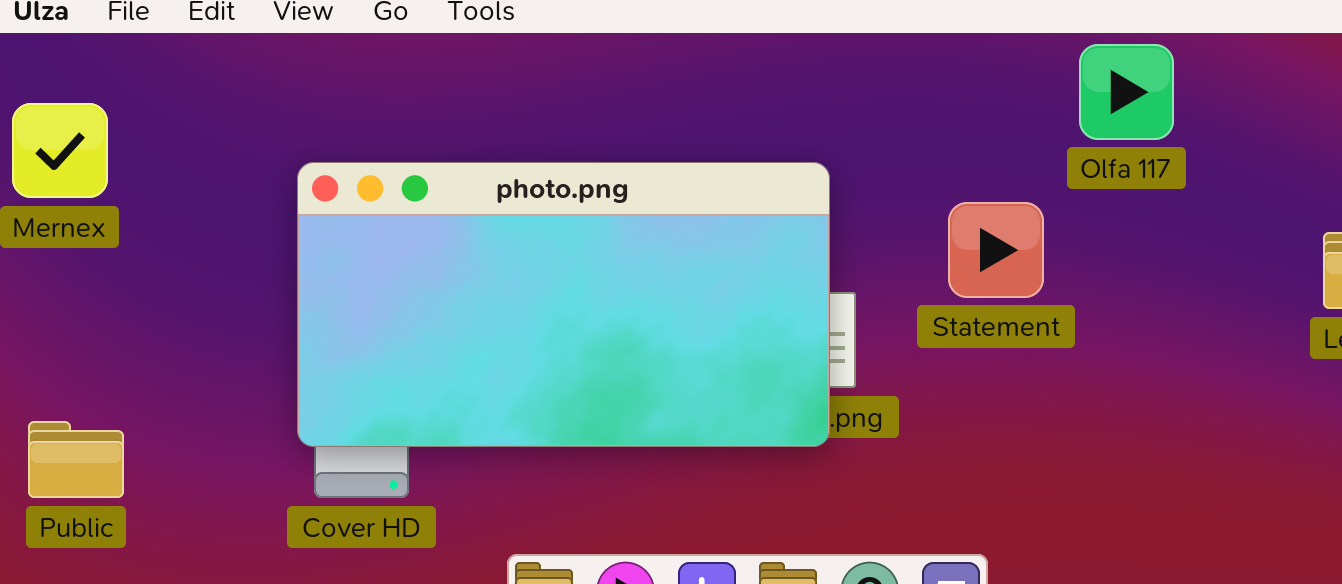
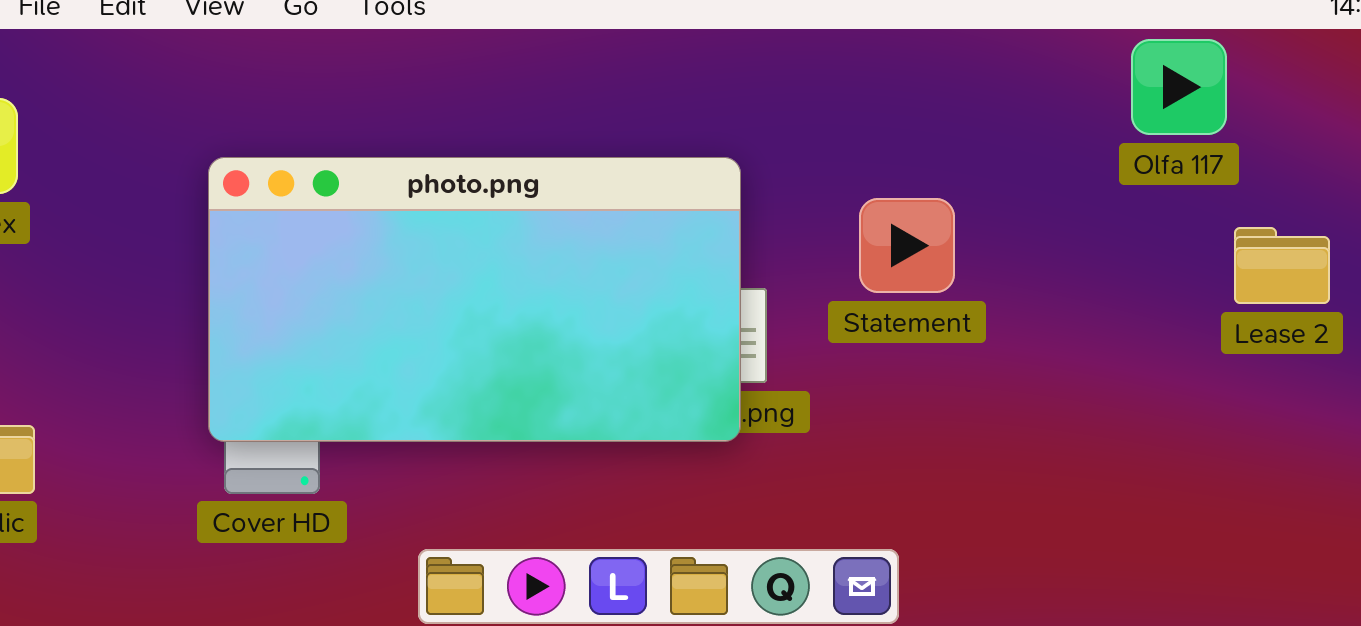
Olfa 117: [1079,44,1174,140] -> [1131,39,1227,135], moved

